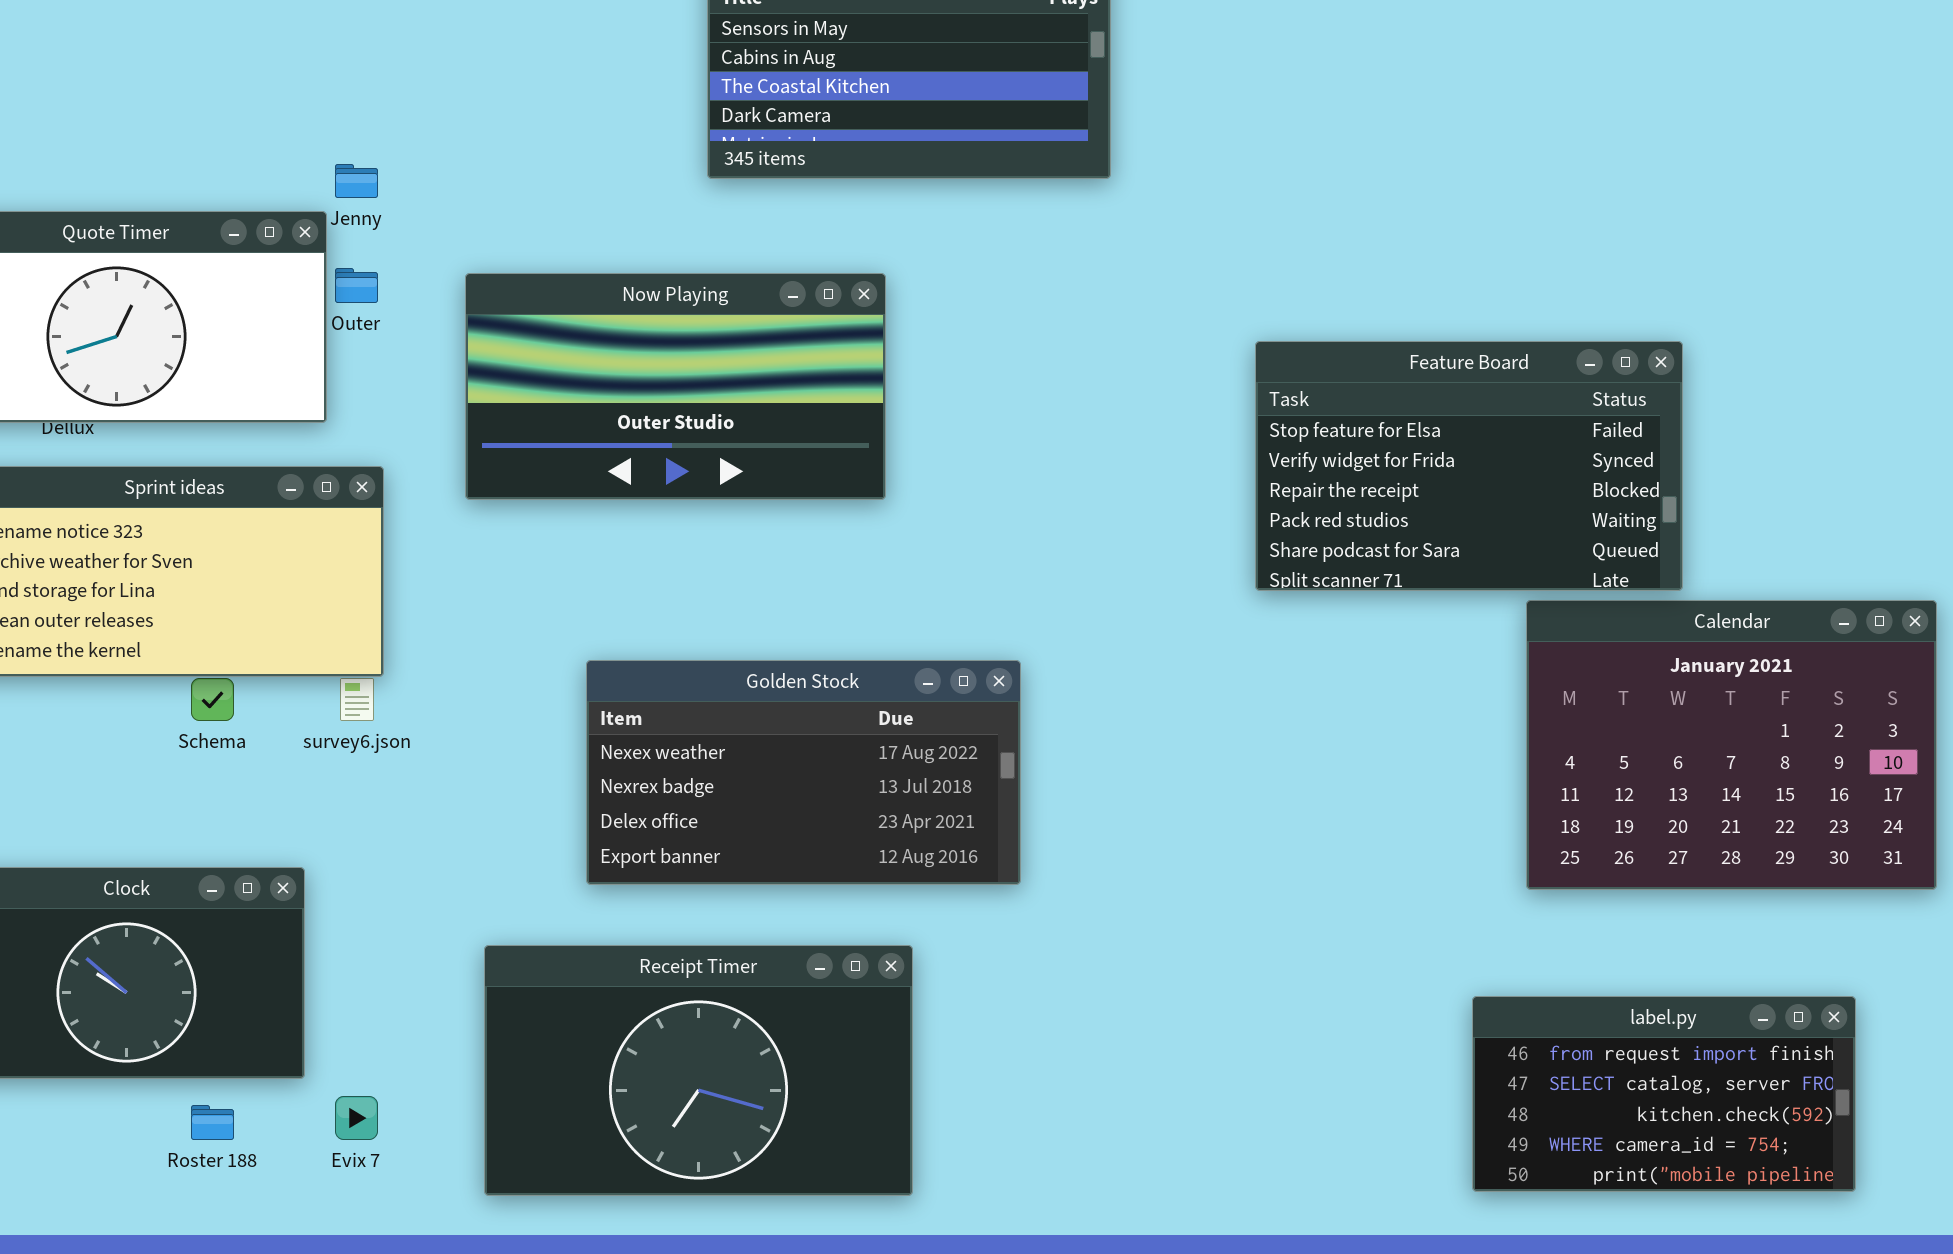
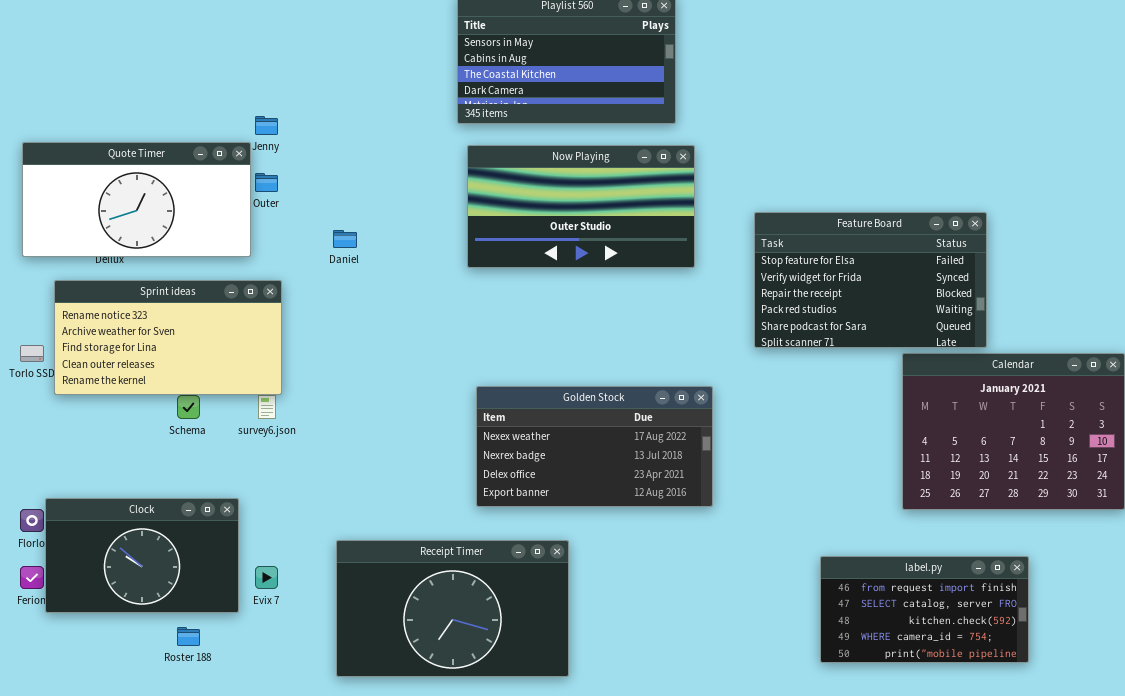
Now Playing: [465,273,886,500] -> [467,145,695,268], moved
Golden Stock: [586,660,1021,885] -> [476,386,713,507], moved
label.py: [1472,996,1856,1192] -> [820,556,1029,663], moved
Evix 7: [335,1096,378,1140] -> [255,566,278,589], moved

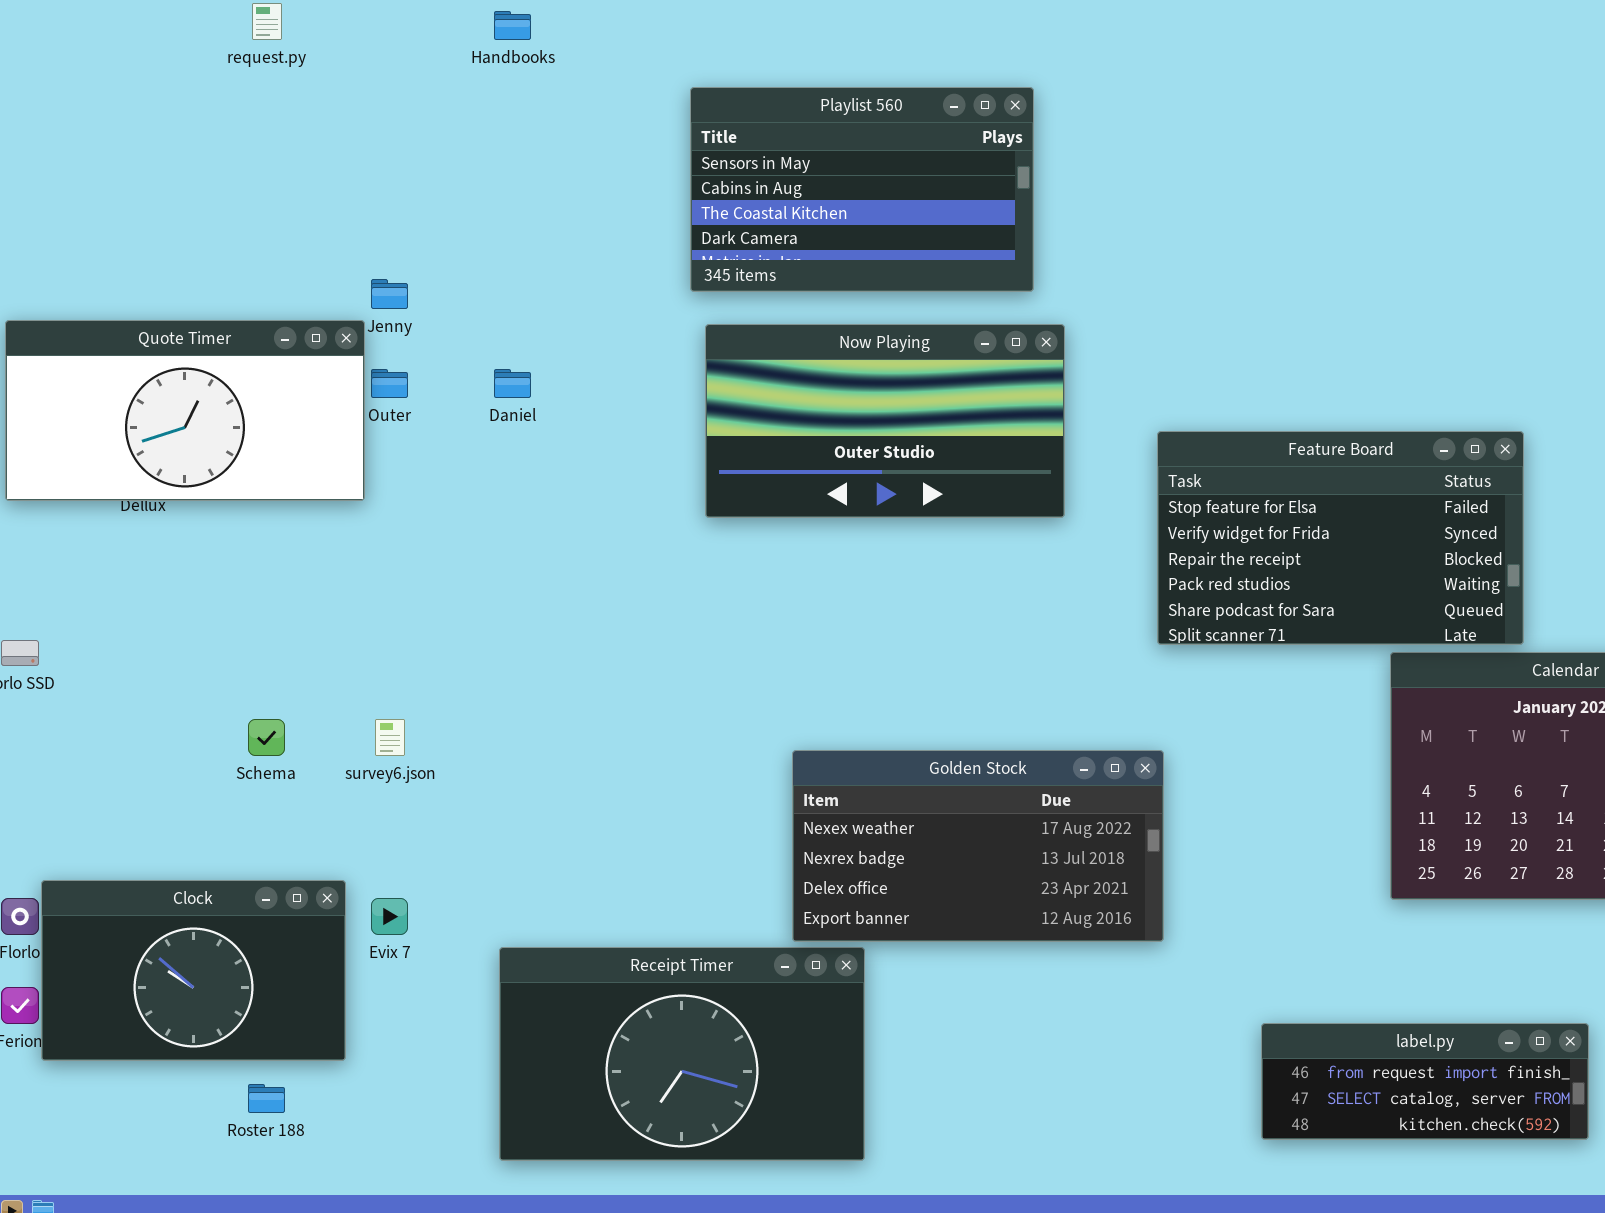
Daniel: [333,230,357,248] -> [494,369,531,398], moved
Sprint ideas: [54,280,282,395] -> none, closed
Golden Stock: [476,386,713,507] -> [792,750,1164,942], moved
label.py: [820,556,1029,663] -> [1261,1023,1589,1140], resized
Evix 7: [255,566,278,589] -> [371,898,408,935], moved

